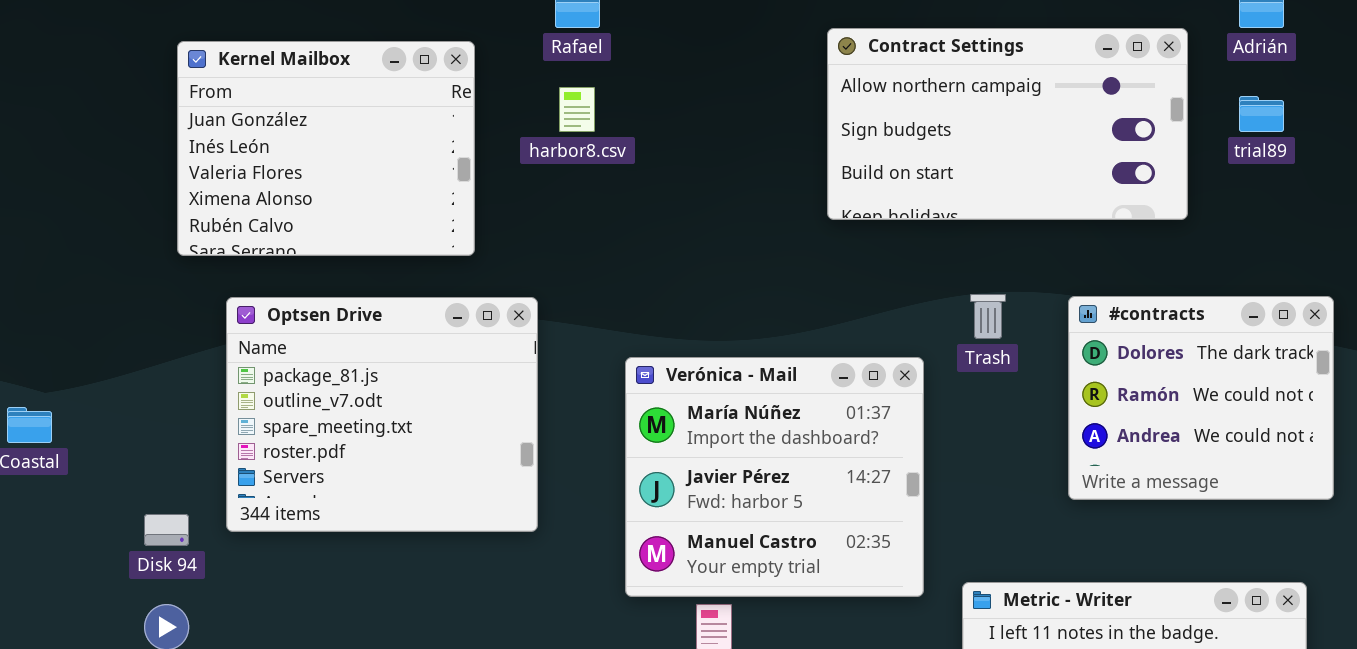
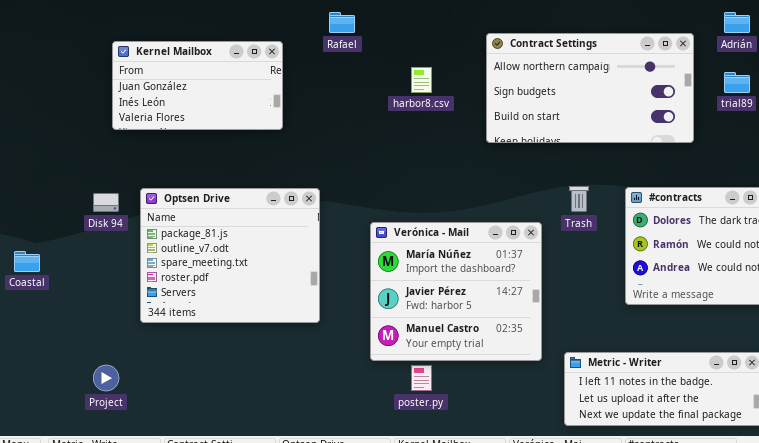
Kernel Mailbox: [177,41,475,256] -> [112,41,283,130], resized
harbor8.csv: [559,87,595,132] -> [411,67,432,93], moved
Disk 94: [144,514,189,546] -> [93,193,119,212], moved

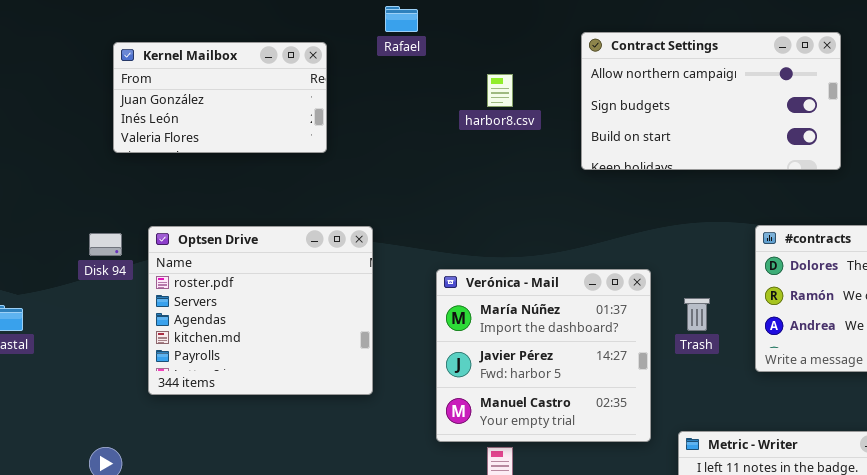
Trash: [569,186,589,212] -> [684,298,710,331], moved
Optsen Drive: [140,188,320,323] -> [148,226,373,395], scrolled down 3 rows

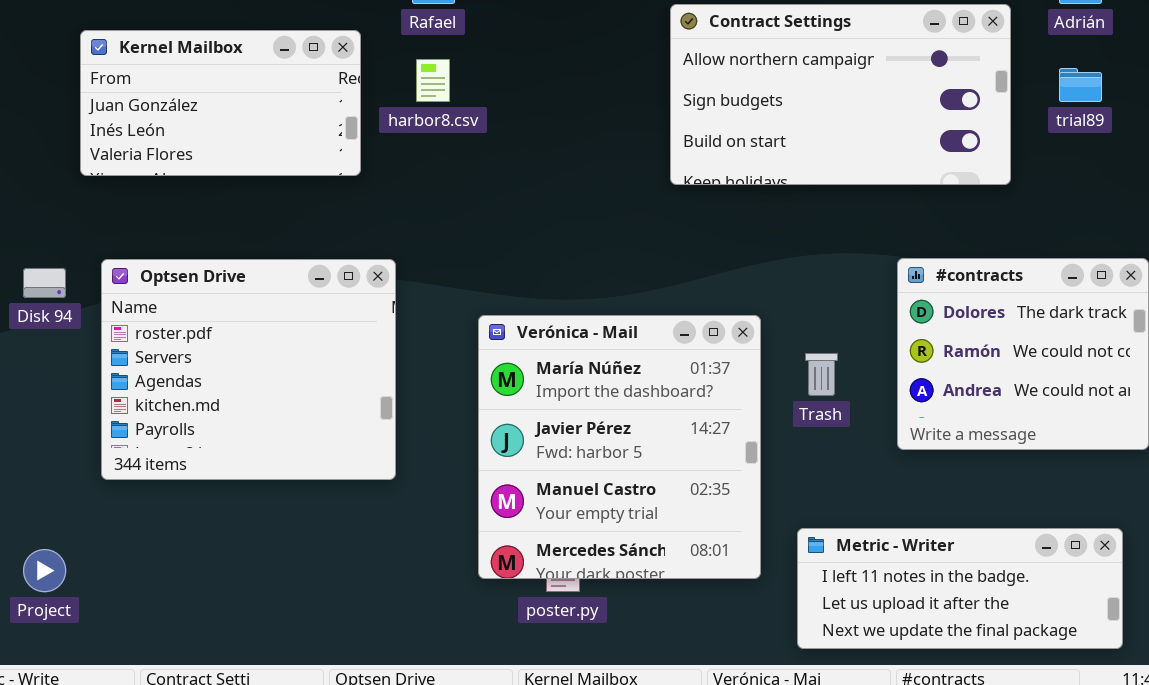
Kernel Mailbox: [113,42,327,153] -> [80,30,361,176], moved
harbor8.csv: [487,74,513,107] -> [416,59,450,102], moved
Verónica - Mail: [436,269,651,442] -> [478,315,761,579], resized

